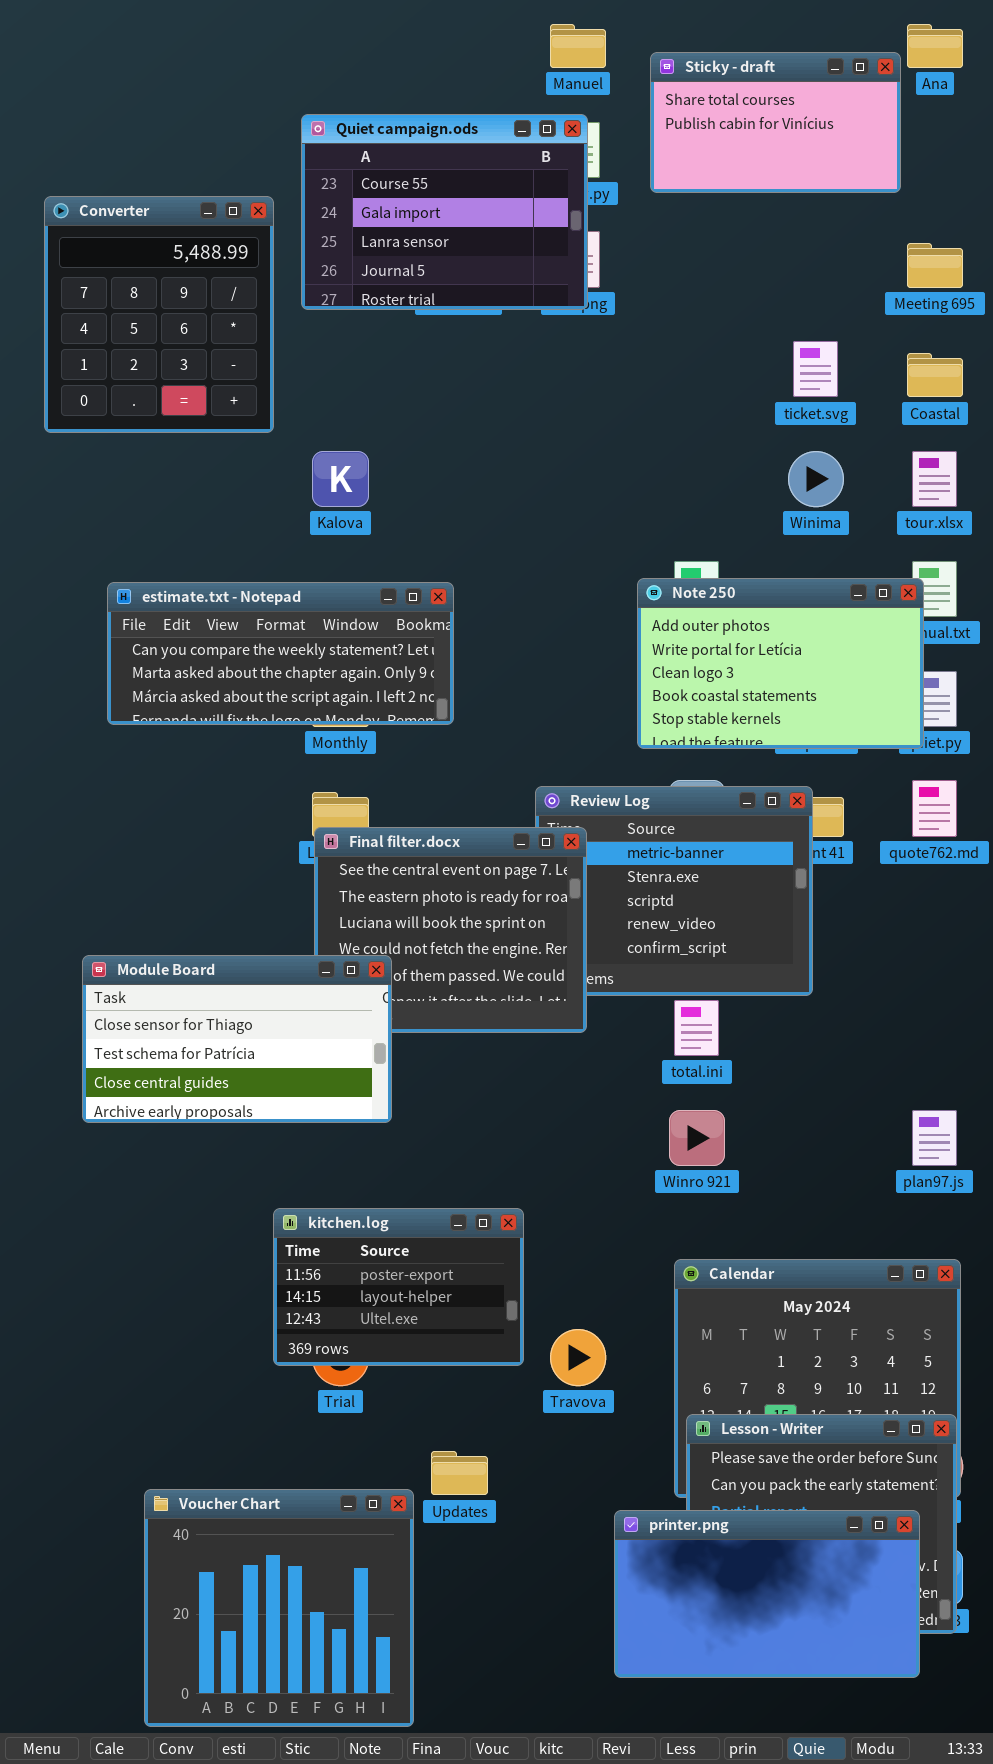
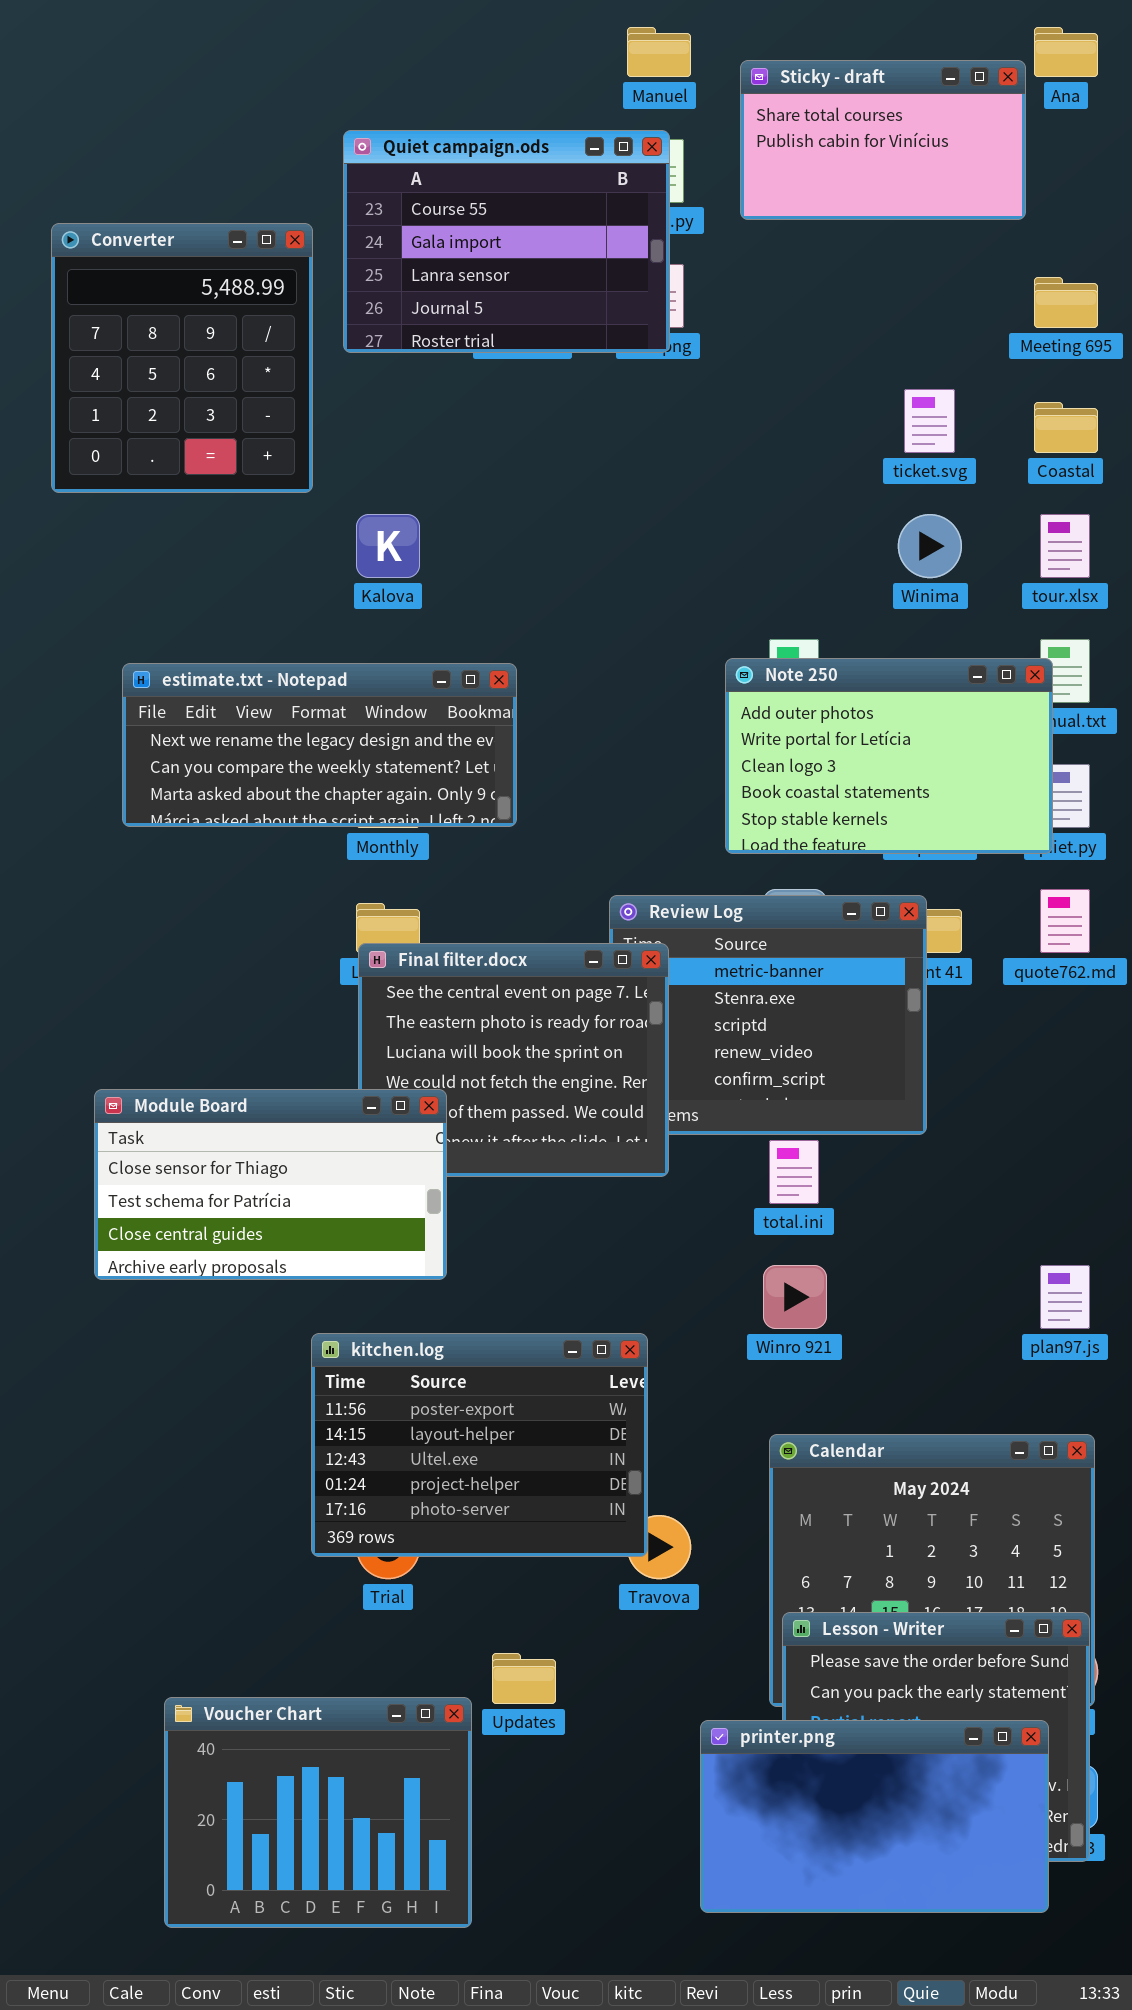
estimate.txt - Notepad: [107,582,454,725] -> [122,663,517,827], scrolled up 1 row
kitchen.log: [273,1208,524,1366] -> [311,1333,648,1557], resized
Voucher Chart: [144,1489,414,1727] -> [164,1697,472,1928], resized

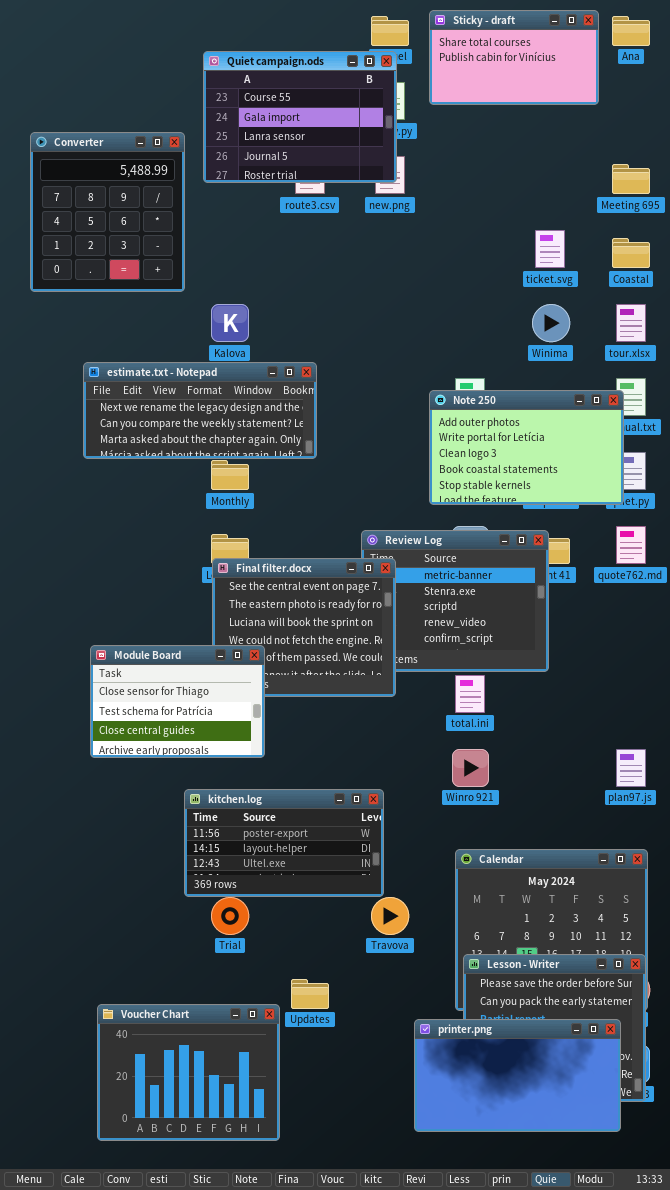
Sticky - draft: [740,60,1026,220] -> [429,10,599,105], moved
Quiet campaign.ods: [343,130,670,353] -> [203,51,397,183], moved
estimate.txt - Notepad: [122,663,517,827] -> [83,362,317,459], moved
Module Board: [94,1089,447,1280] -> [90,645,265,758], resized
kitchen.log: [311,1333,648,1557] -> [184,789,384,897], resized

